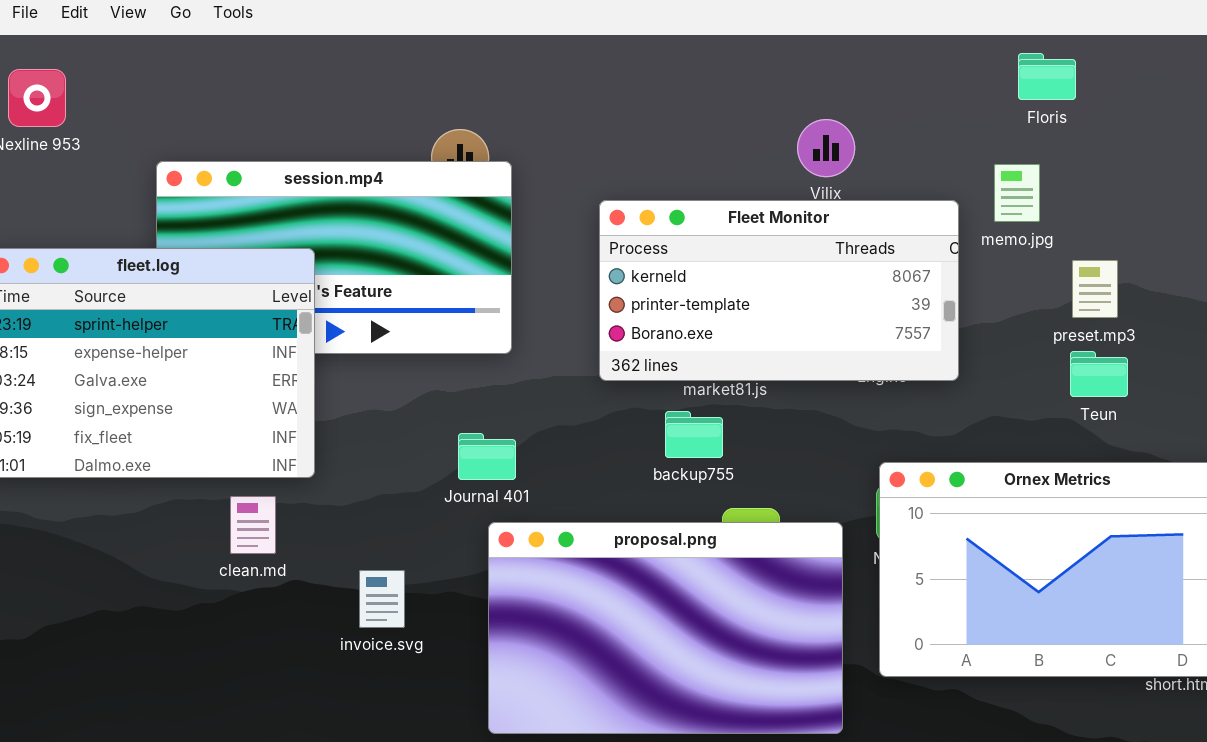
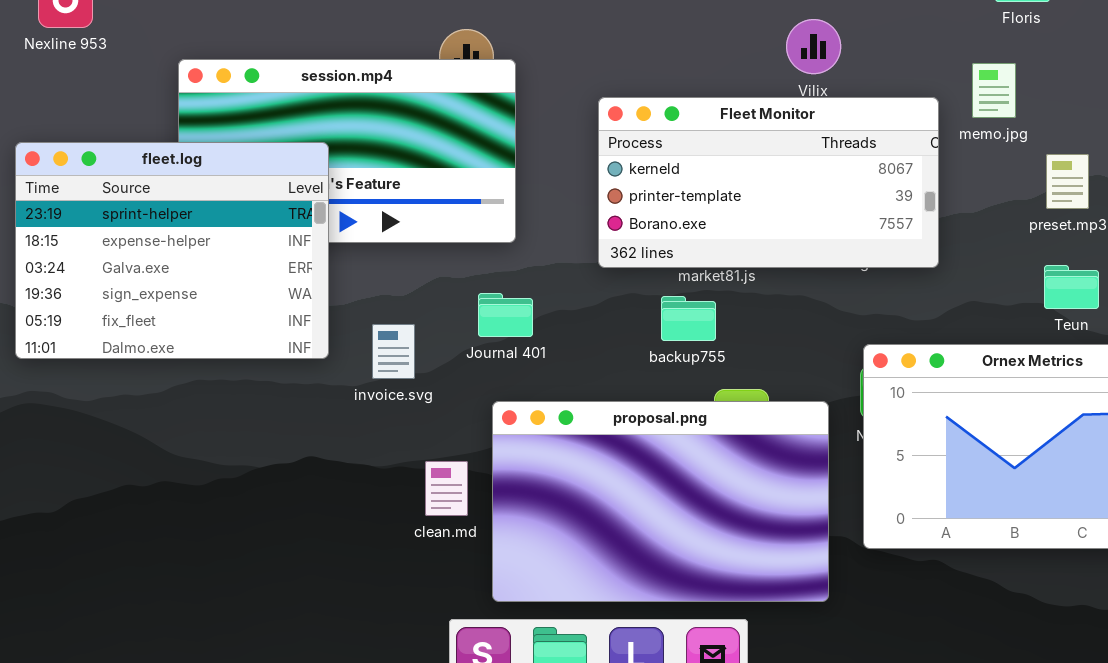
Teun: [1070,351,1128,397] -> [1044,265,1099,309], moved
Journal 401: [458,433,516,480] -> [478,293,533,337], moved
clean.md: [230,496,276,554] -> [425,461,468,516], moved
invoice.svg: [359,570,405,628] -> [372,324,415,379], moved

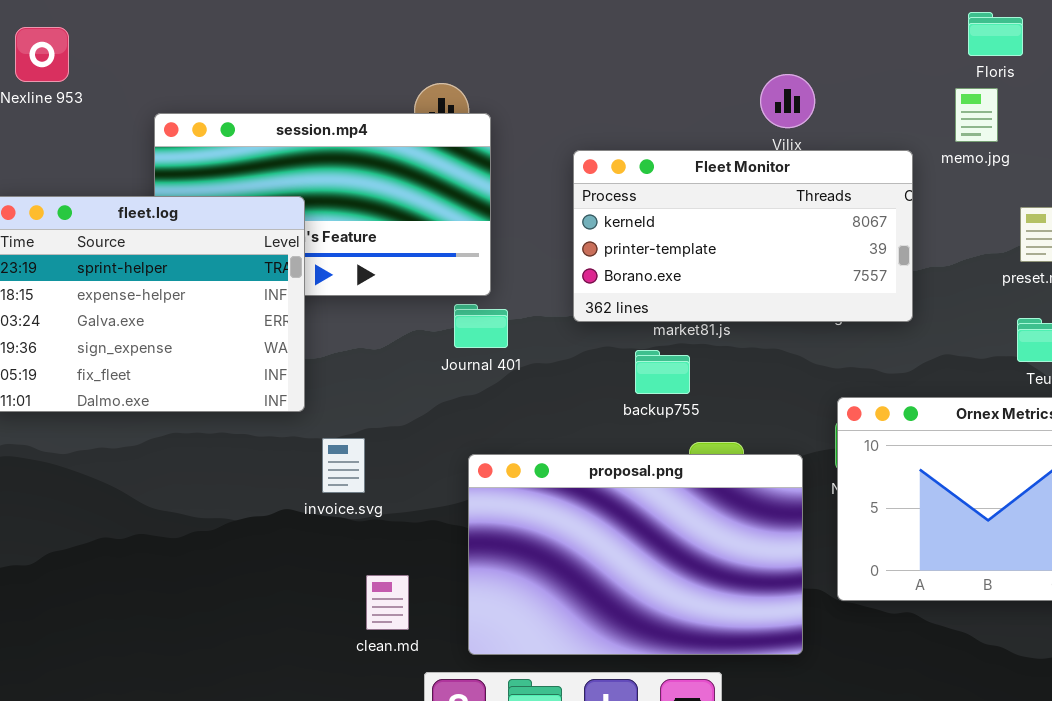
memo.jpg: [972,63,1016,118] -> [955,88,998,142], moved
Journal 401: [478,293,533,337] -> [454,304,508,348], moved
invoice.svg: [372,324,415,379] -> [322,438,365,493], moved
clean.md: [425,461,468,516] -> [366,575,409,630], moved

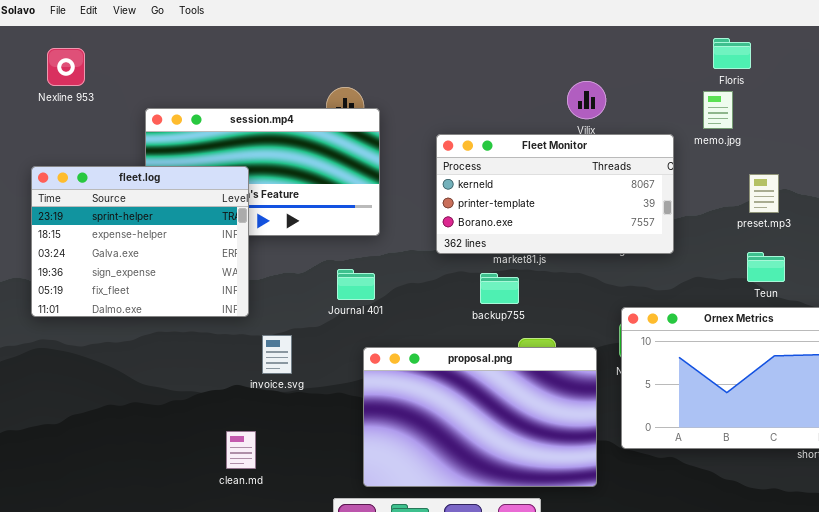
Journal 401: [454,304,508,348] -> [337,269,375,300], moved
clean.md: [366,575,409,630] -> [226,431,256,469], moved

